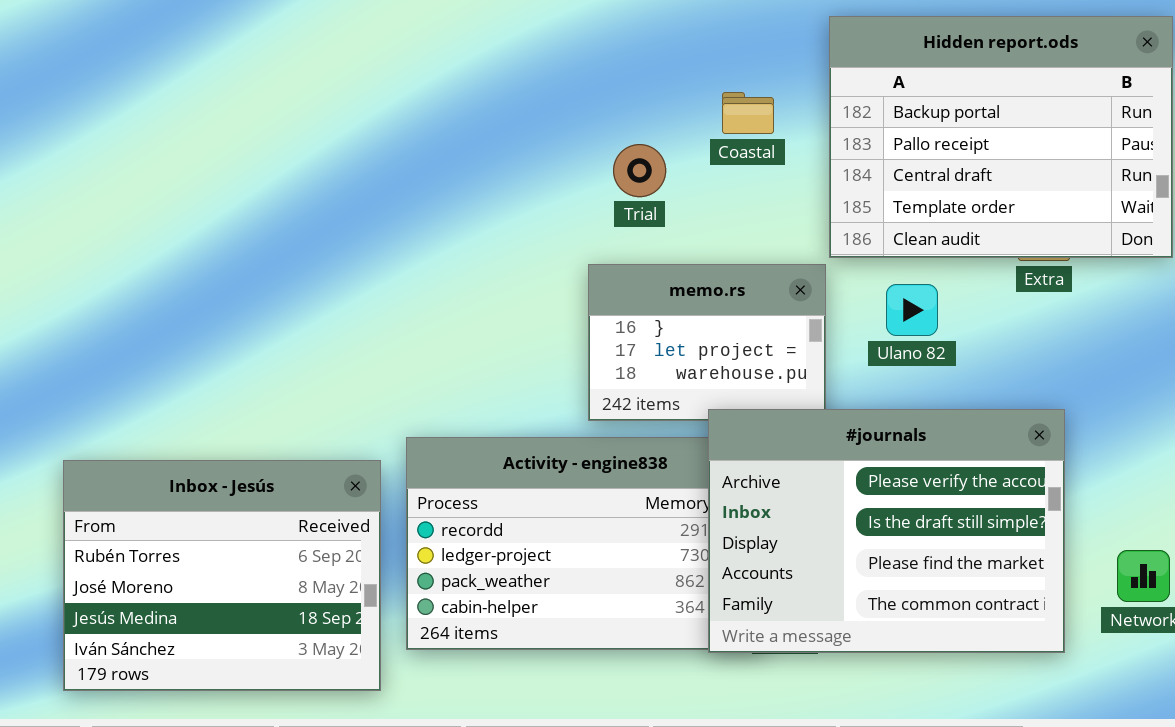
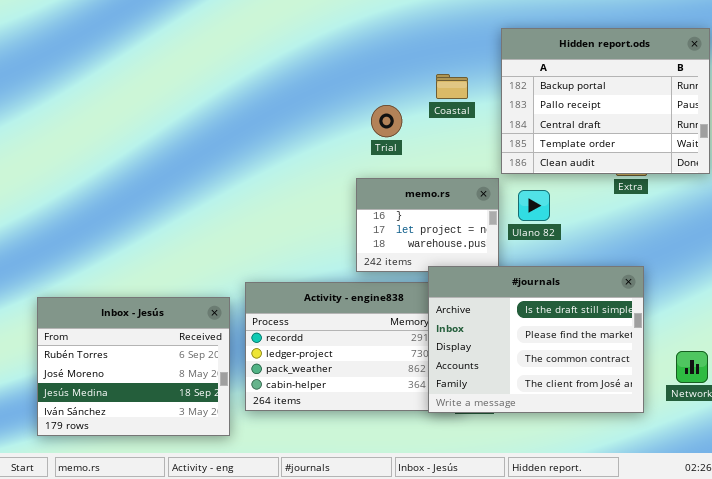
Ulano 82: [886,284,938,336] -> [518,190,550,221], moved
#journals: [708,409,1065,653] -> [428,266,644,413], scrolled down 1 row

